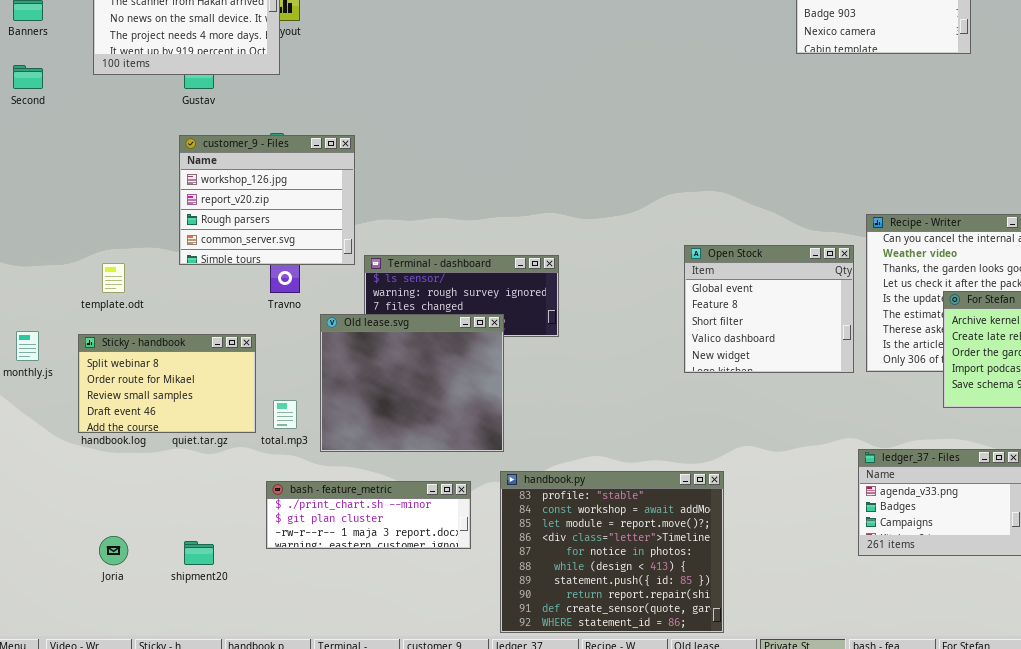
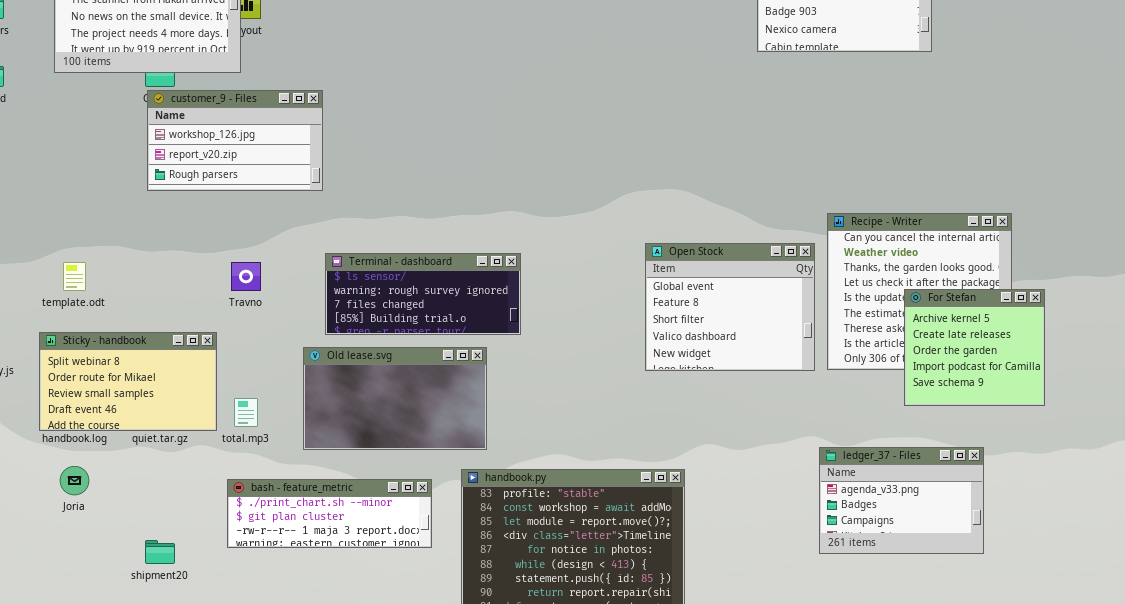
customer_9 - Files: [179,135,355,265] -> [147,90,323,191], moved, resized
Old lease.svg: [320,314,504,452] -> [303,347,487,450], moved, resized
Joria: [99,536,128,565] -> [60,466,89,495], moved

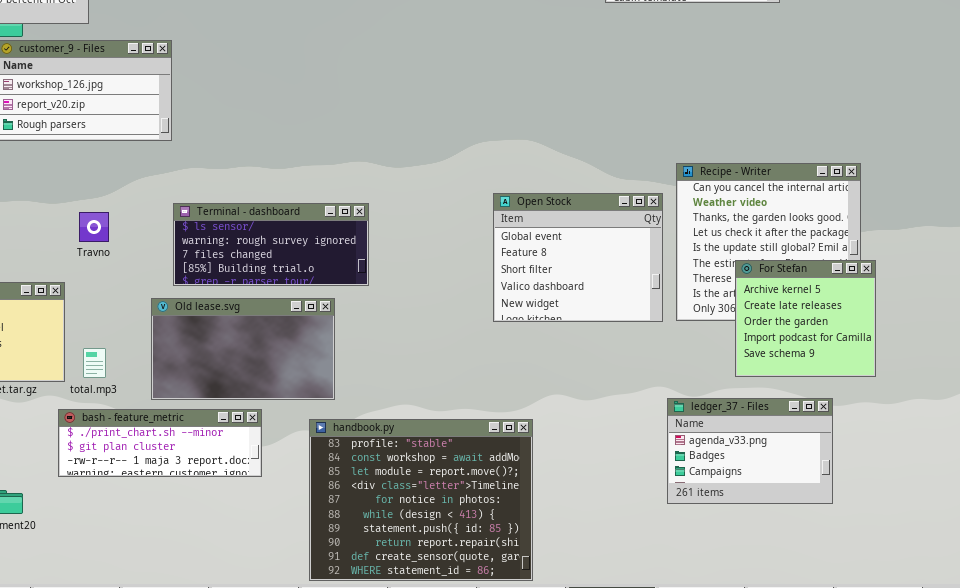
For Stefan: [904,289,1045,406] -> [735,260,876,377], moved
bash - feature_metric: [227,479,432,548] -> [58,409,262,477], moved

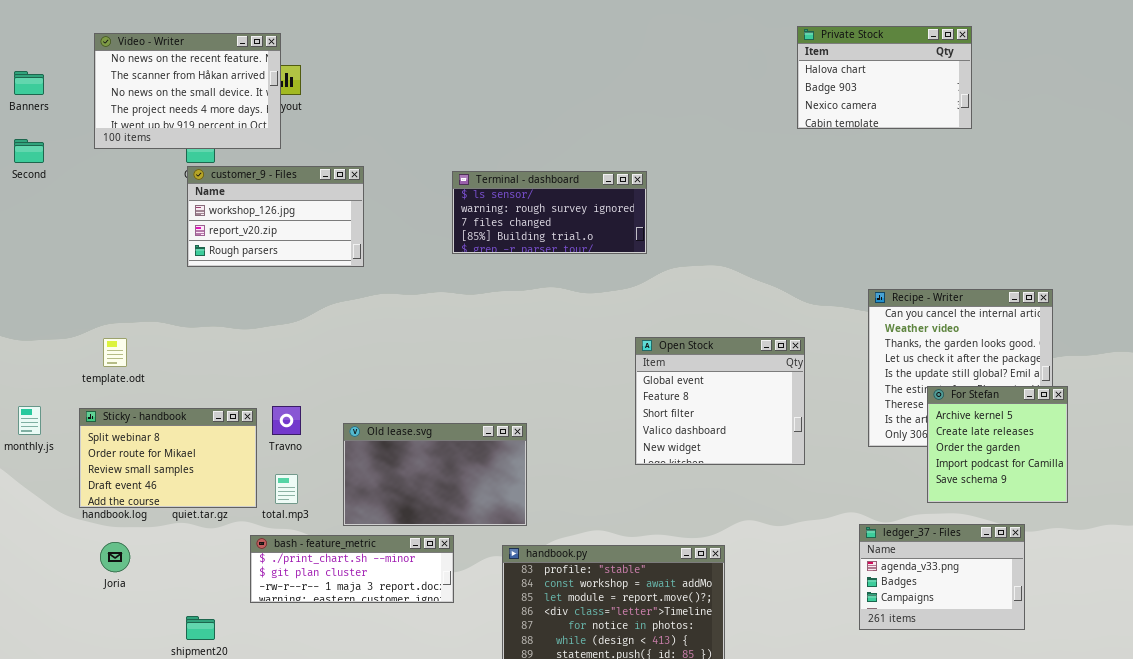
Open Stock: [493,193,663,322] -> [635,337,805,465], moved
Terminal - dashboard: [173,203,369,286] -> [452,171,647,254], moved
Travno: [79,212,109,242] -> [272,406,301,435], moved

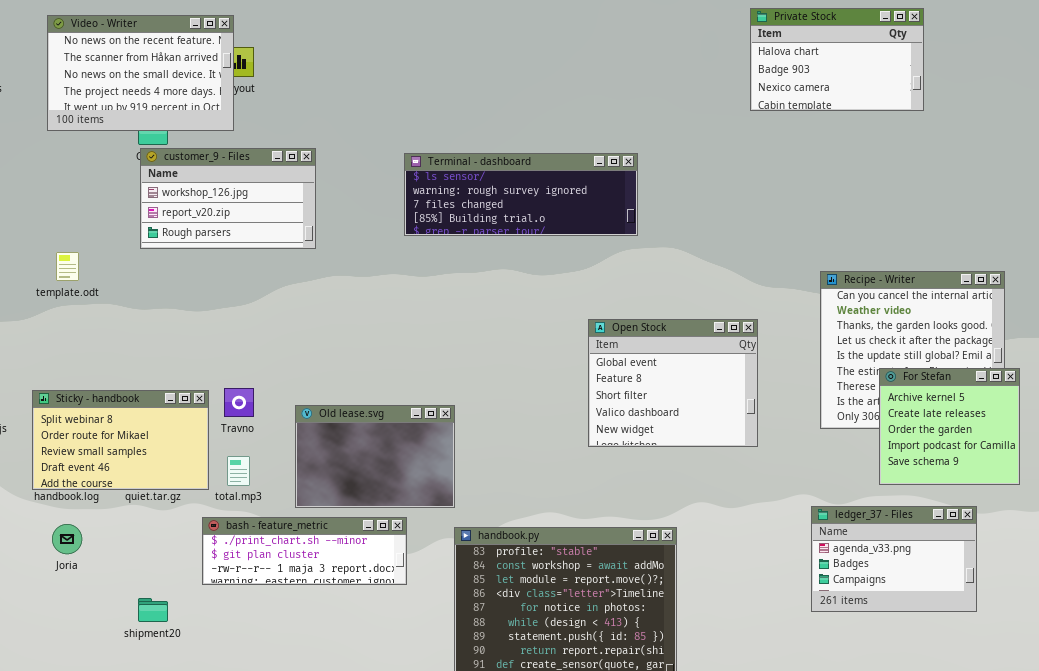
Terminal - dashboard: [452,171,647,254] -> [404,153,638,236], resized
template.odt: [103,338,127,367] -> [56,252,79,281], moved
Old lease.svg: [343,423,527,526] -> [295,405,455,508], resized

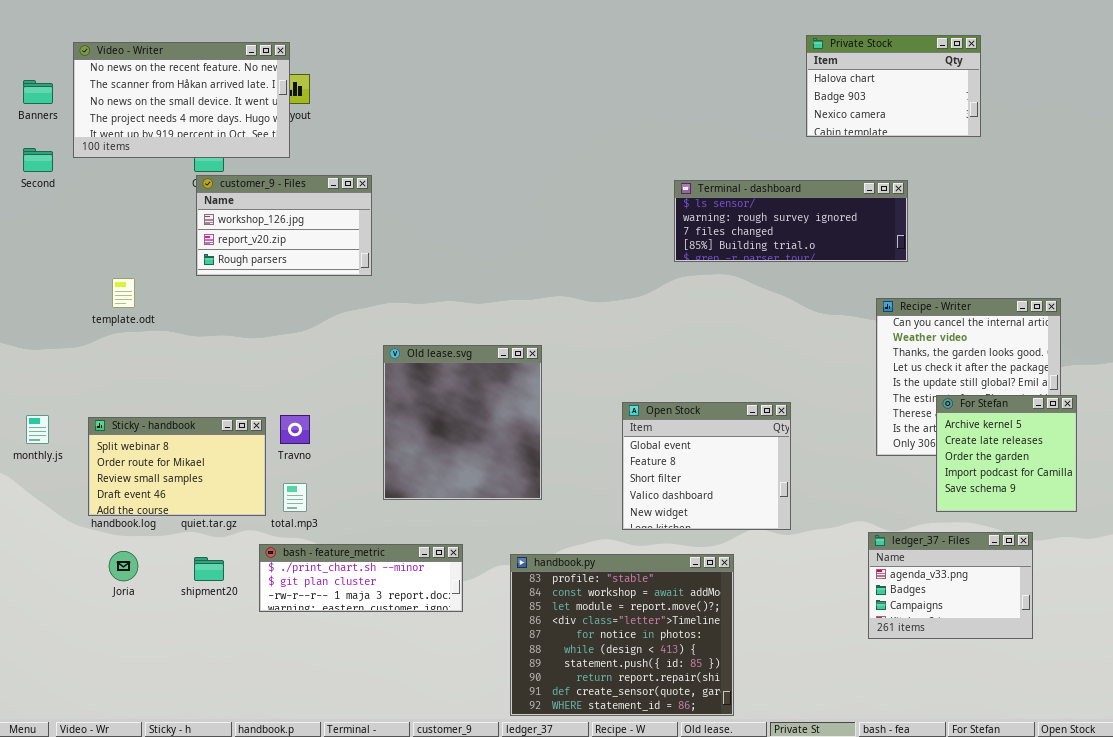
Video - Writer: [47,15,234,131] -> [73,42,290,158], resized
Terminal - dashboard: [404,153,638,236] -> [674,180,908,262], moved
Open Stock: [588,319,758,447] -> [622,402,791,530], moved
Old lease.svg: [295,405,455,508] -> [383,345,542,500], moved, resized
shipment20: [138,598,168,622] -> [194,557,224,581], moved

